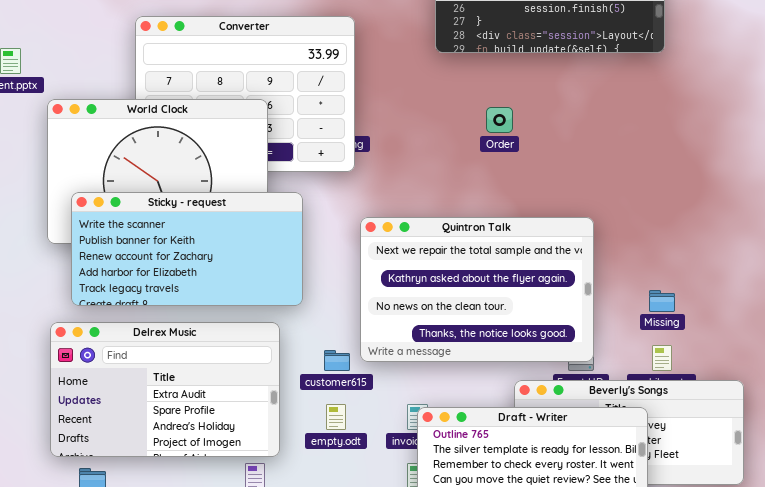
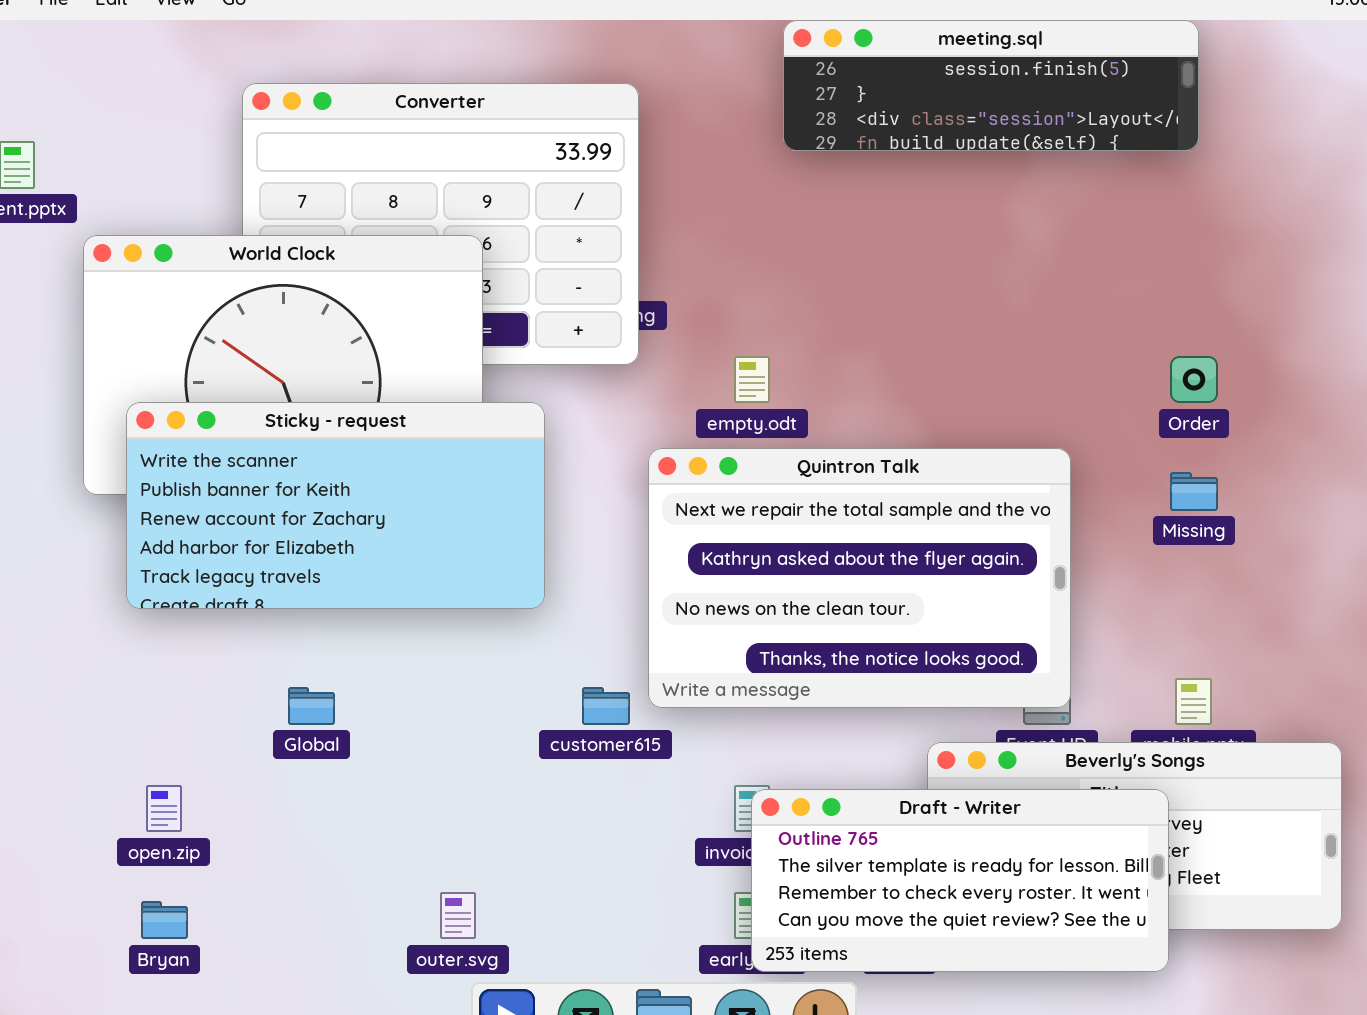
Order: [486,107,513,133] -> [1170,356,1218,403], moved
Missing: [649,290,675,312] -> [1170,472,1218,511], moved
Delrex Music: [50,322,280,457] -> none, closed
empty.odt: [326,404,346,430] -> [734,356,770,403], moved

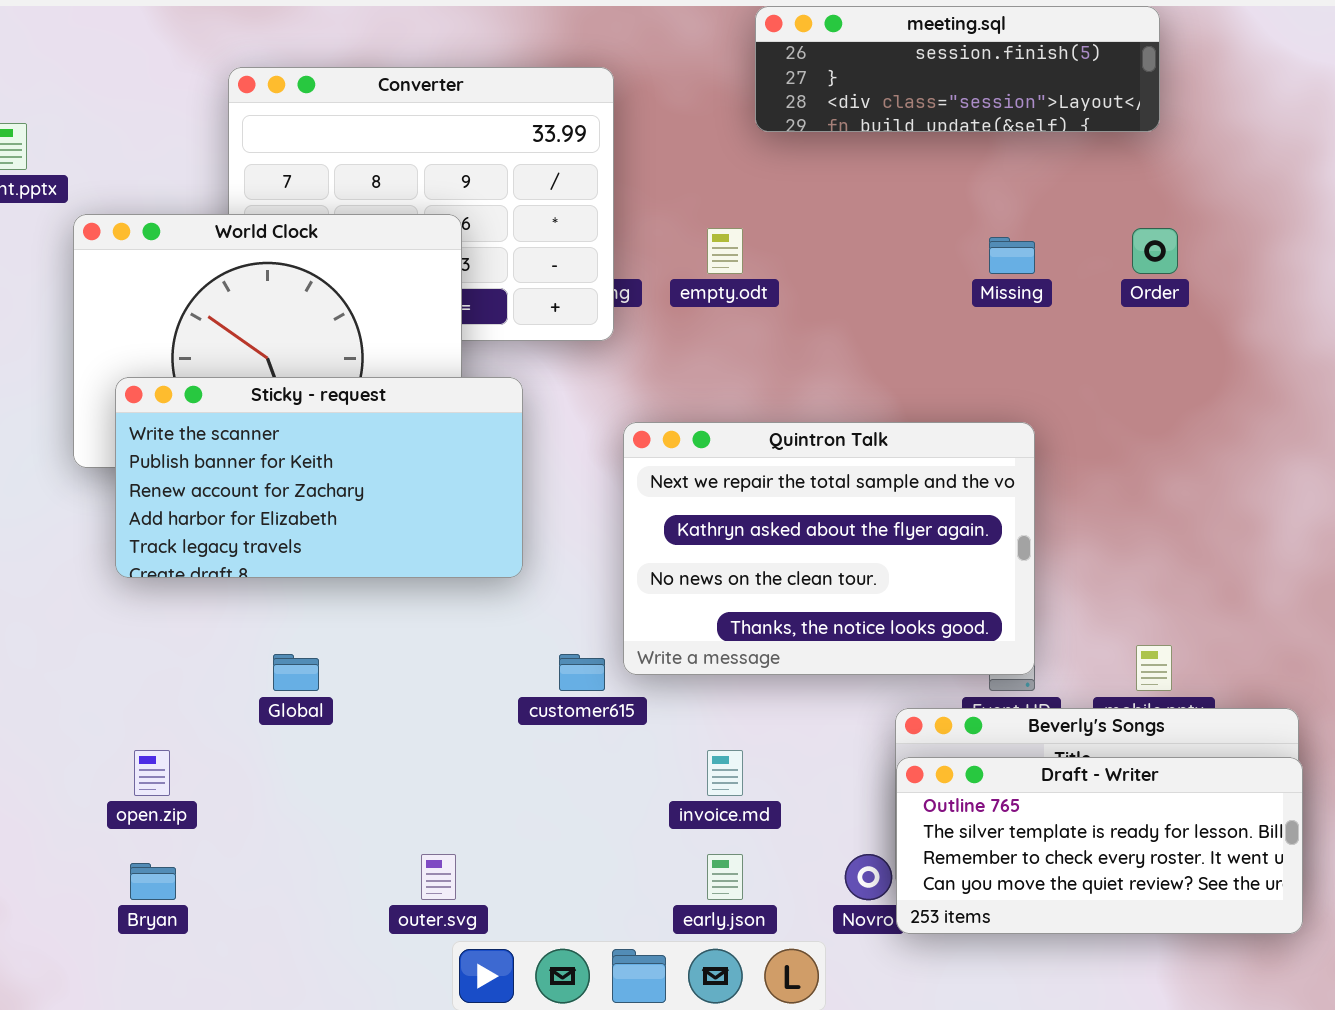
empty.odt: [734,356,770,403] -> [707,228,743,274], moved
Order: [1170,356,1218,403] -> [1132,228,1178,274], moved
Missing: [1170,472,1218,511] -> [989,237,1035,274], moved
Draft - Writer: [751,789,1169,972] -> [896,757,1303,934], moved

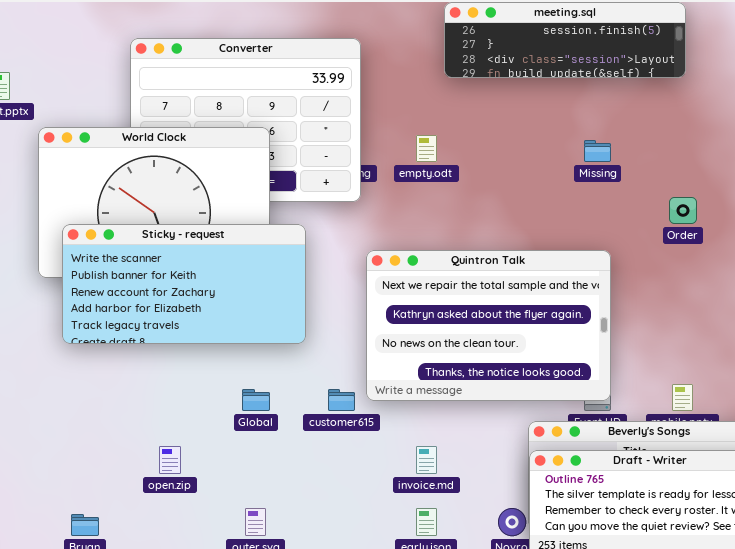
Order: [1132,228,1178,274] -> [669,197,697,224], moved
Global: [273,654,319,691] -> [242,389,270,411], moved
open.zip: [134,750,170,796] -> [159,446,181,474], moved

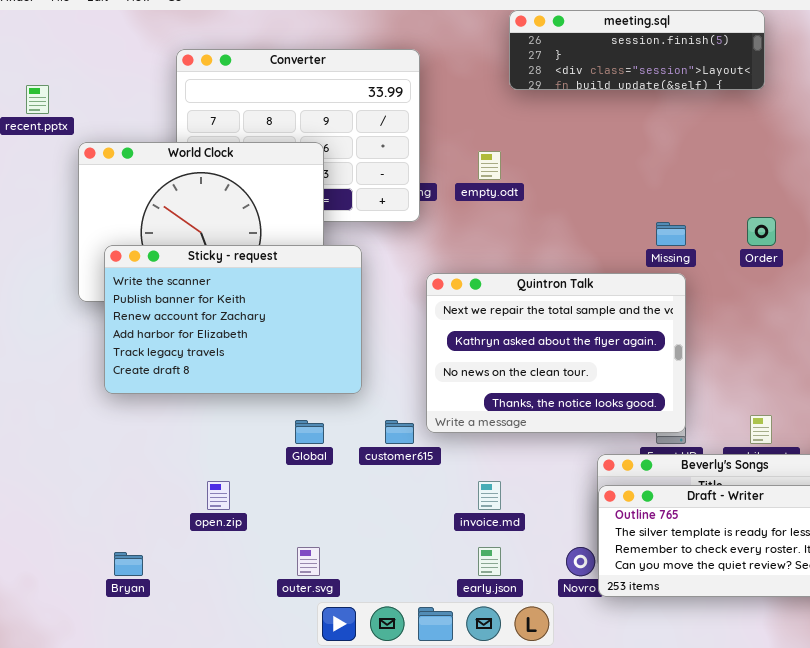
Missing: [584,140,611,162] -> [656,222,686,246], moved
Sticky - request: [62,224,306,344] -> [104,245,362,394], resized

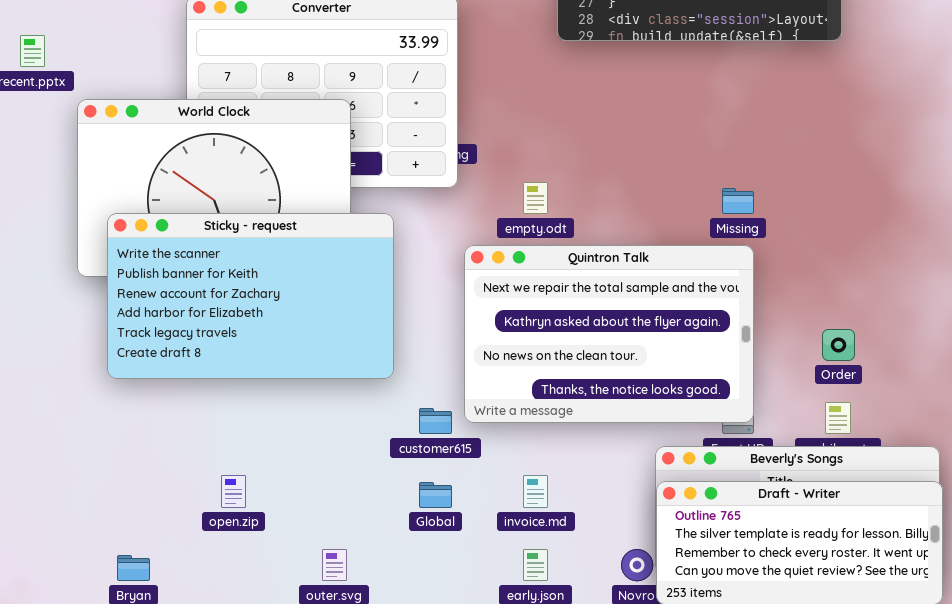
empty.odt: [478,151,501,180] -> [523,182,548,214], moved
Order: [747,217,776,246] -> [822,329,855,361], moved
Global: [295,420,324,444] -> [419,482,452,508], moved

